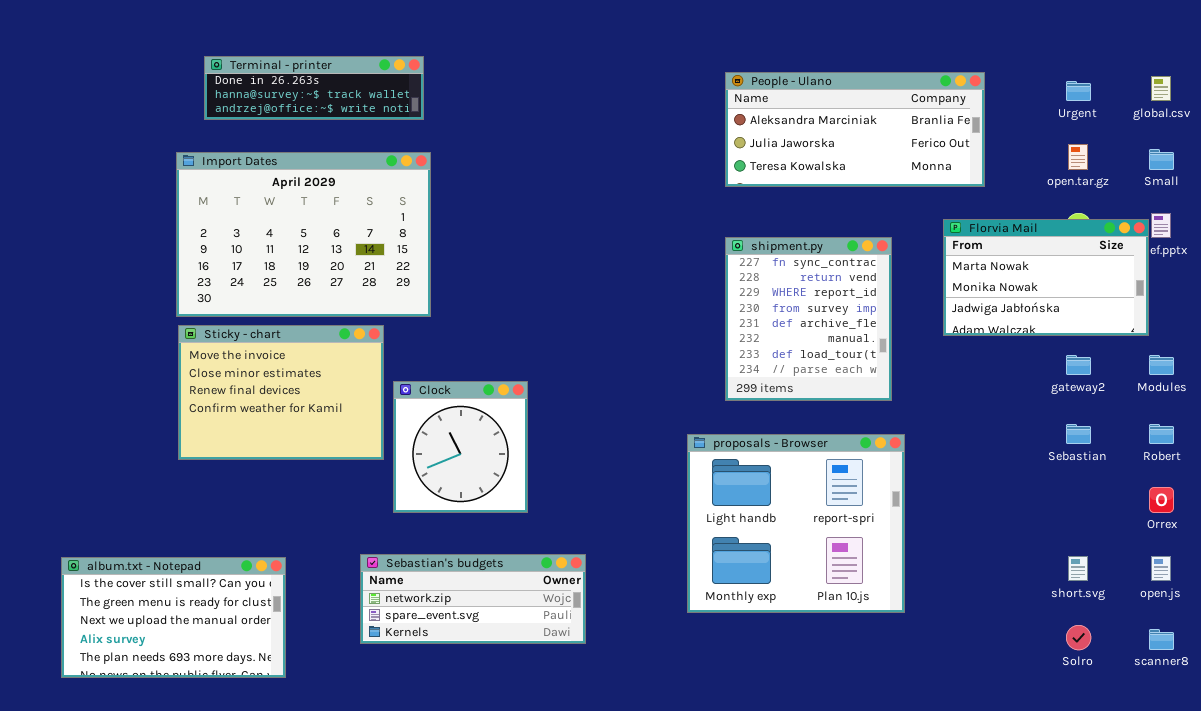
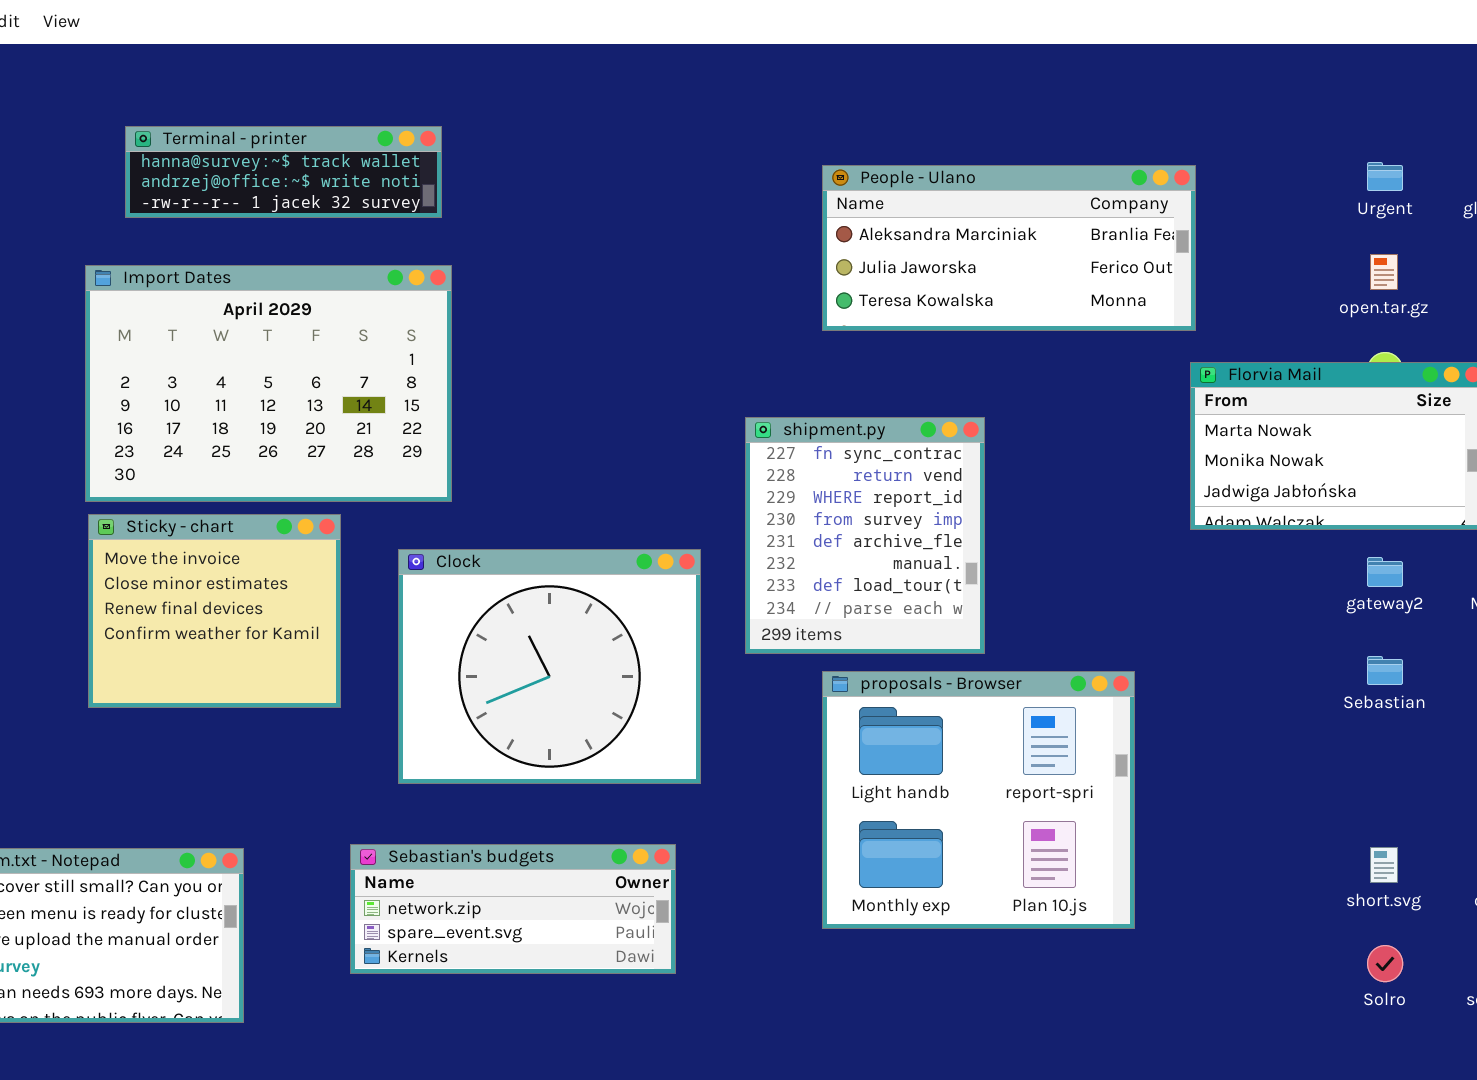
Terminal - printer: [204,56,424,120] -> [125,126,442,218], scrolled down 1 row
People - Ulano: [725,72,985,187] -> [822,165,1196,331], moved
shipment.py: [725,237,892,401] -> [745,417,985,654], moved
Sticky - chart: [178,325,384,460] -> [88,514,341,708], resized
Clock: [393,381,528,513] -> [398,549,701,784], resized

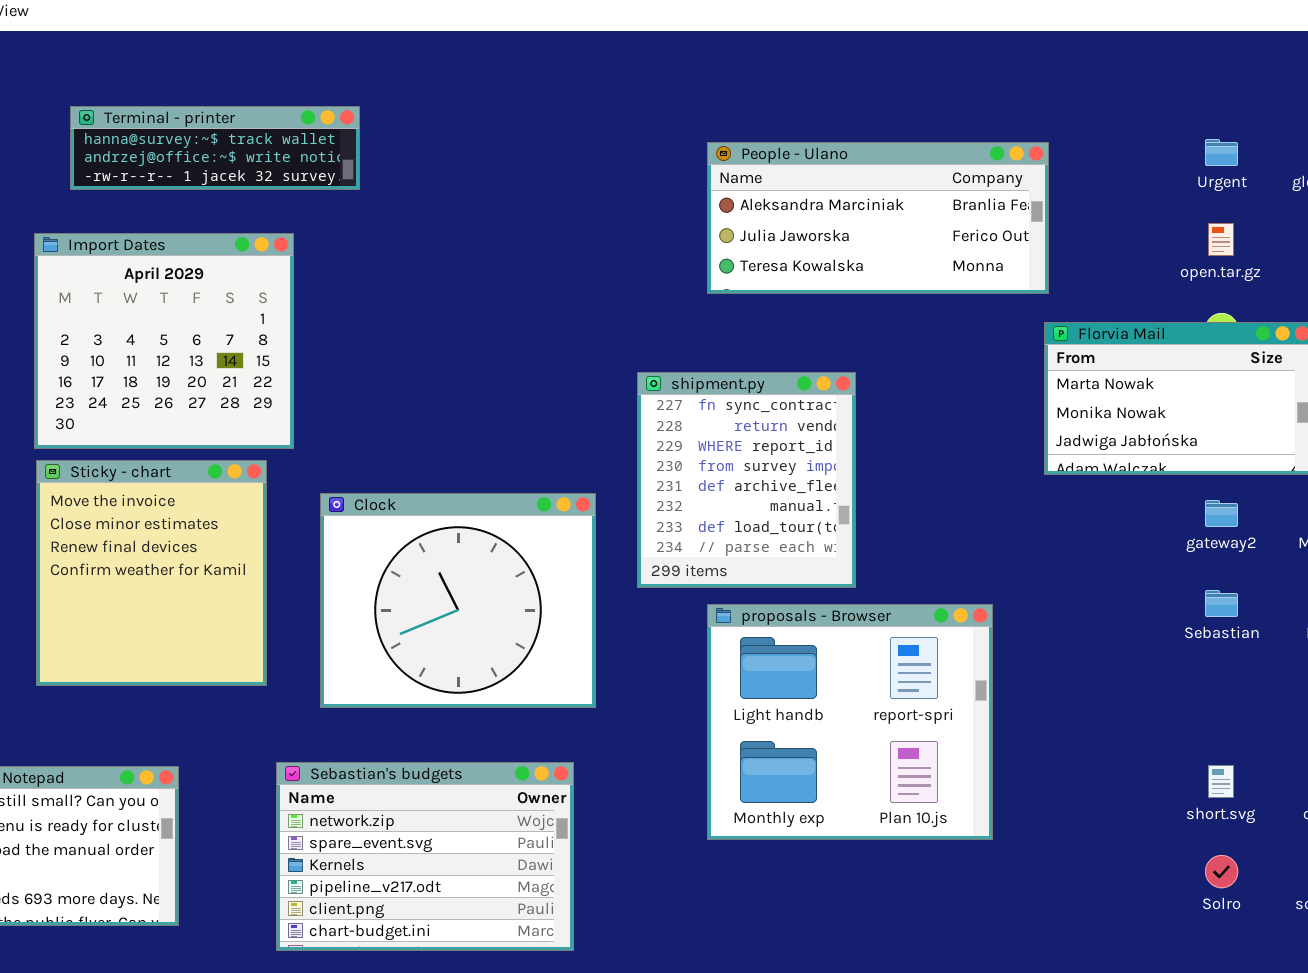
Import Dates: [85,265,452,502] -> [34,233,294,449], resized
Sticky - chart: [88,514,341,708] -> [36,460,267,686], resized
Sebastian's budgets: [350,844,676,974] -> [276,762,574,951], resized

